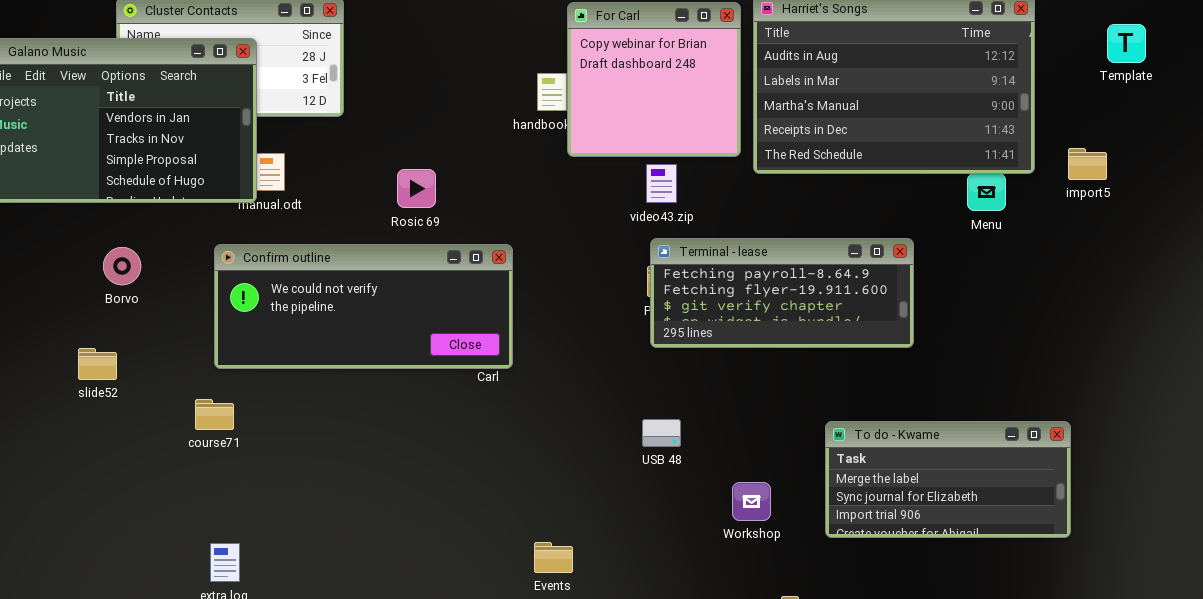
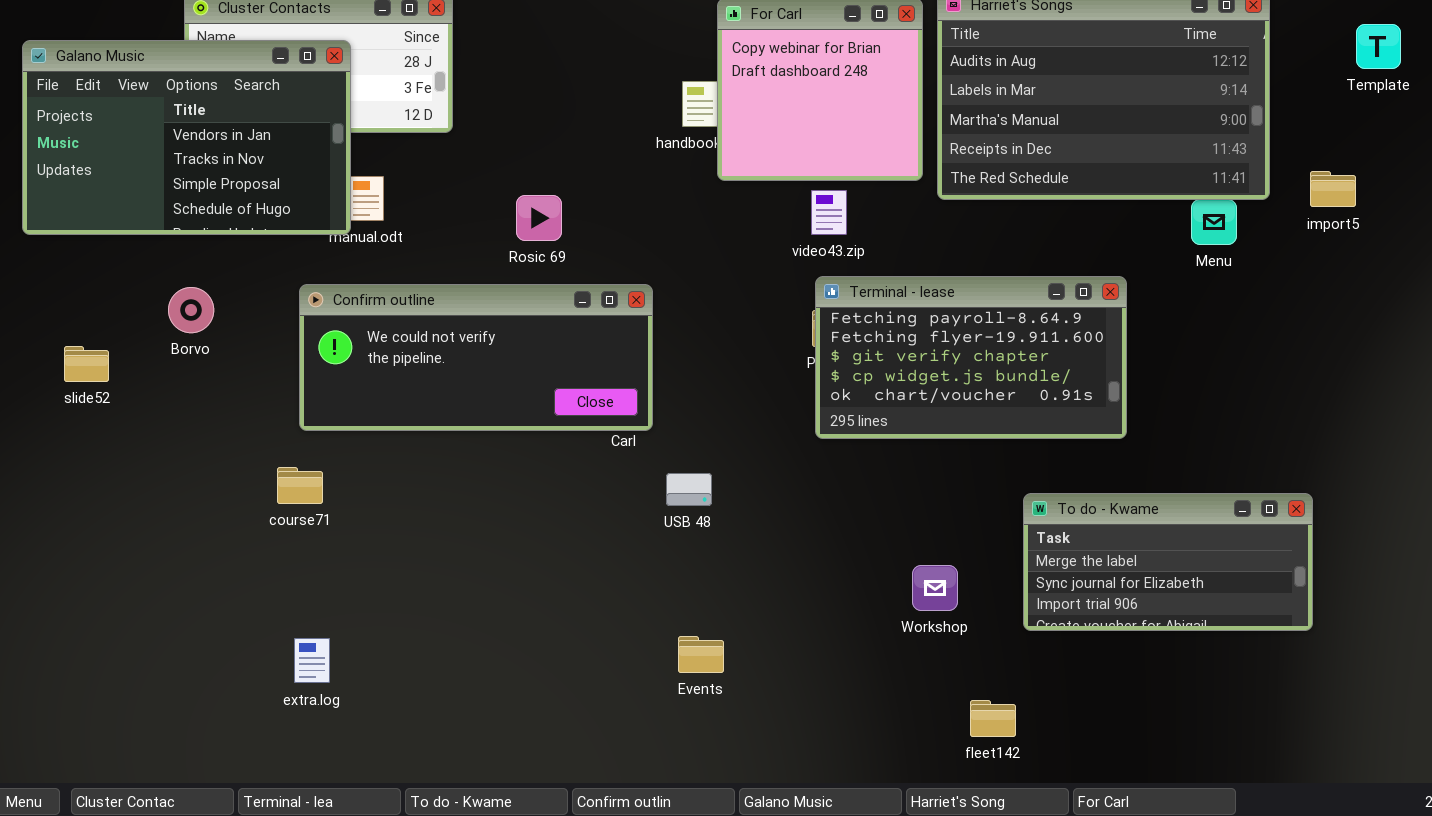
Terminal - lease: [650,238,914,348] -> [815,276,1127,439], resized
slide52: [78,348,117,380] -> [64,346,109,382], moved
USB 48: [642,419,681,447] -> [666,473,712,506], moved

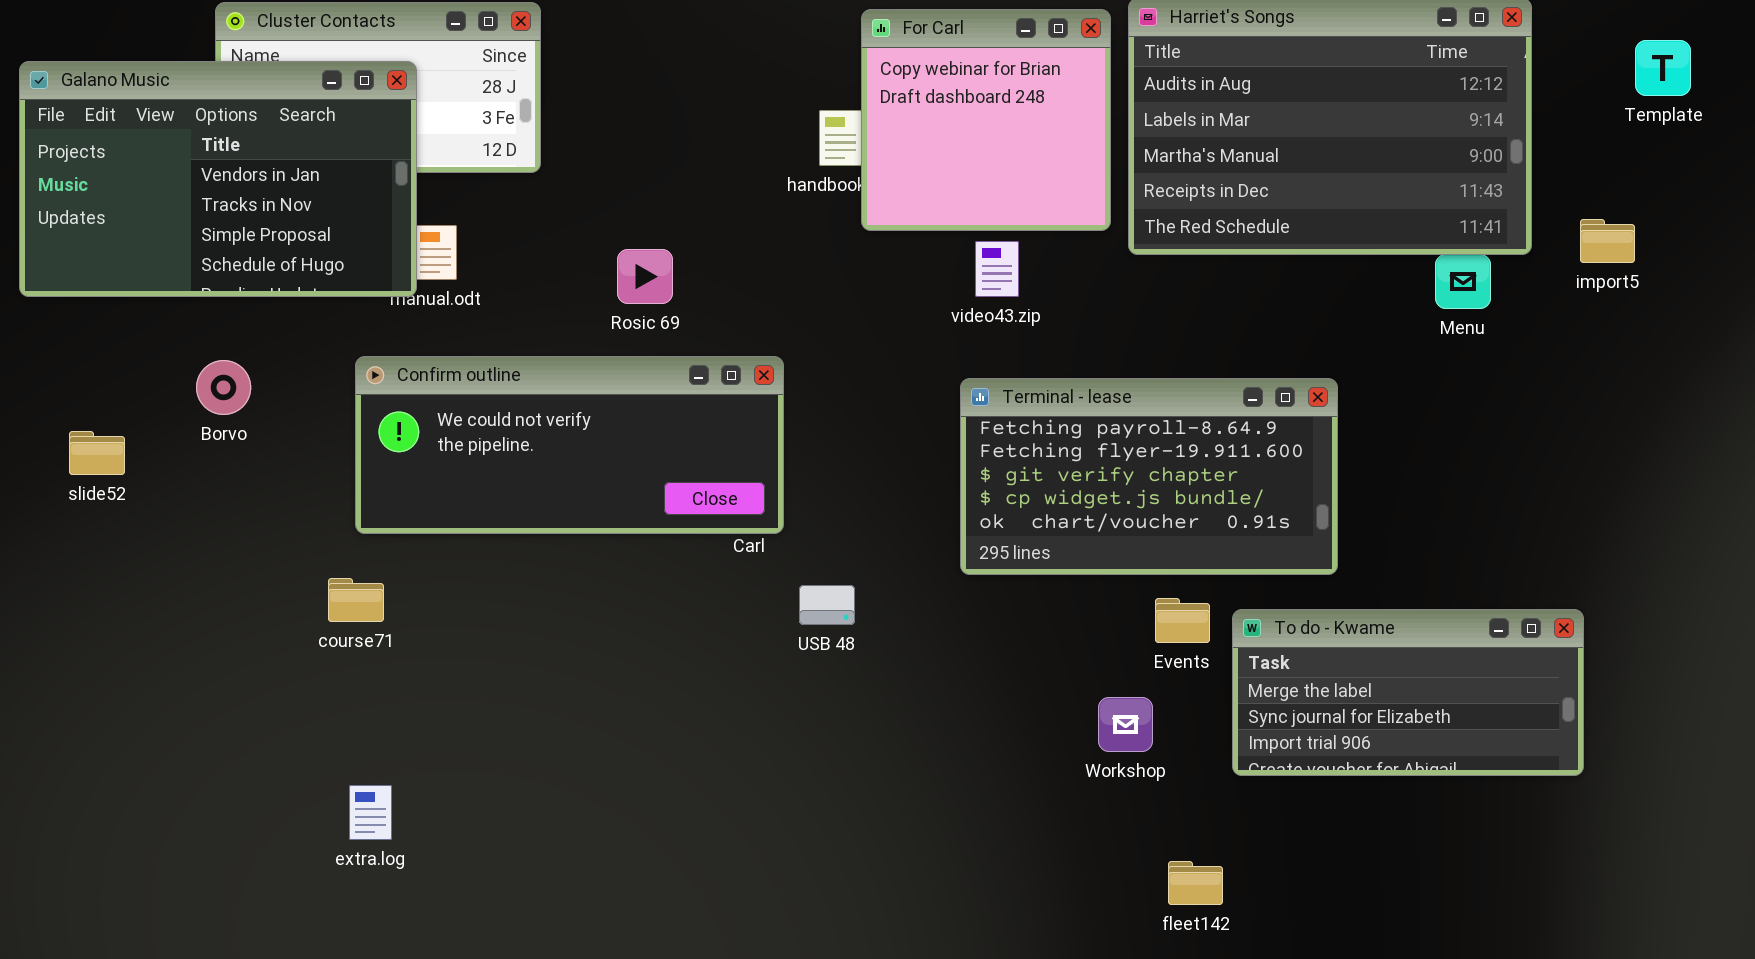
Terminal - lease: [815,276,1127,439] -> [960,378,1338,575], moved
Events: [678,636,724,673] -> [1155,598,1210,643], moved

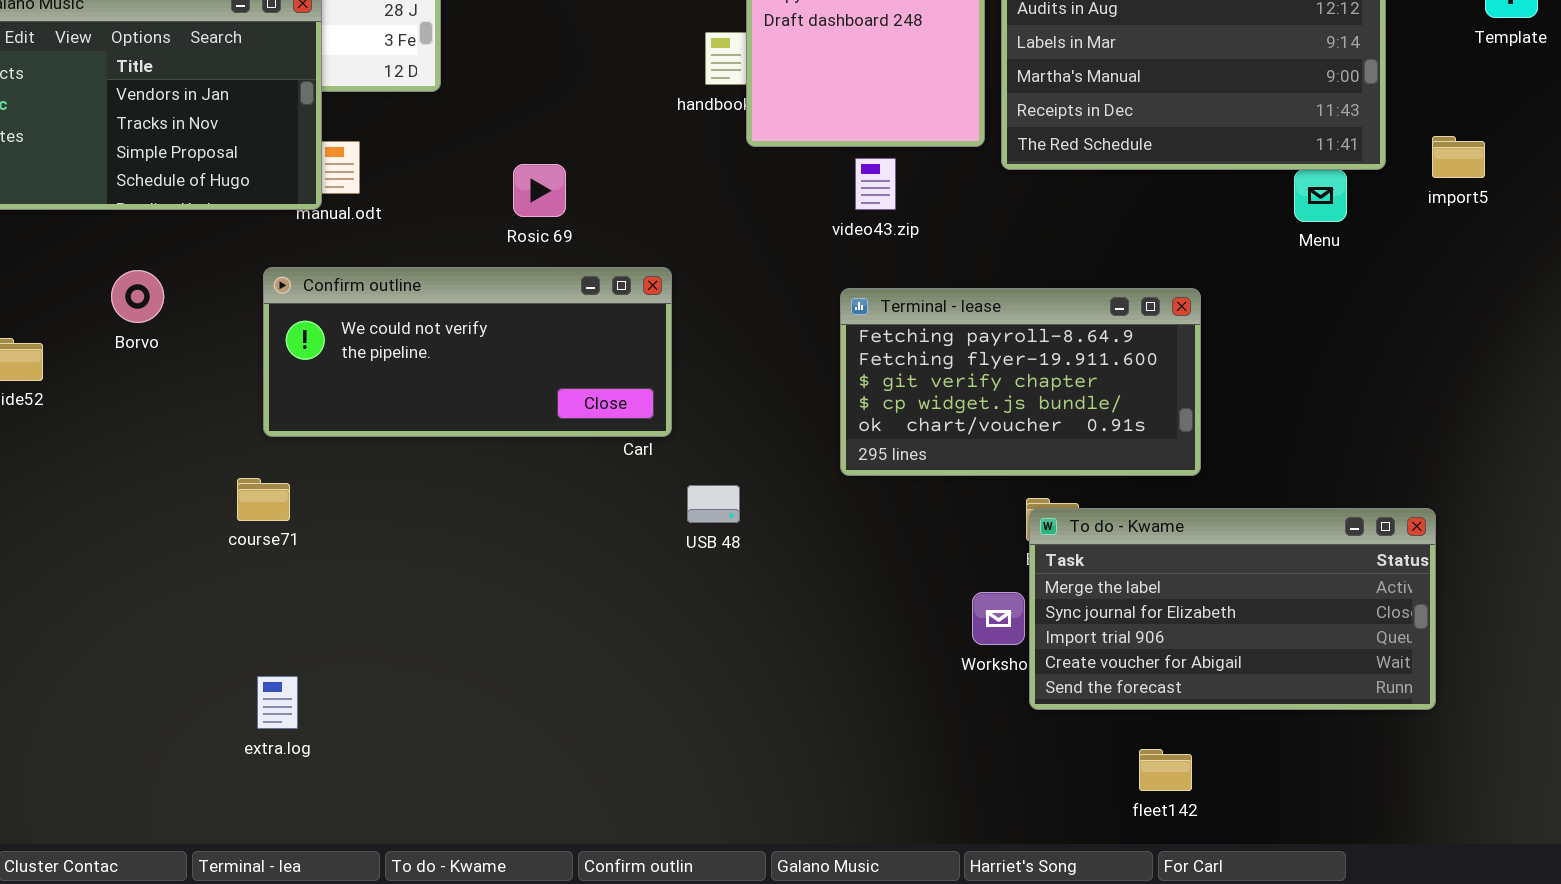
To do - Kwame: [1232,609,1584,776] -> [1029,508,1436,710], resized
fleet142: [1168,861,1223,905] -> [1139,749,1192,791], moved

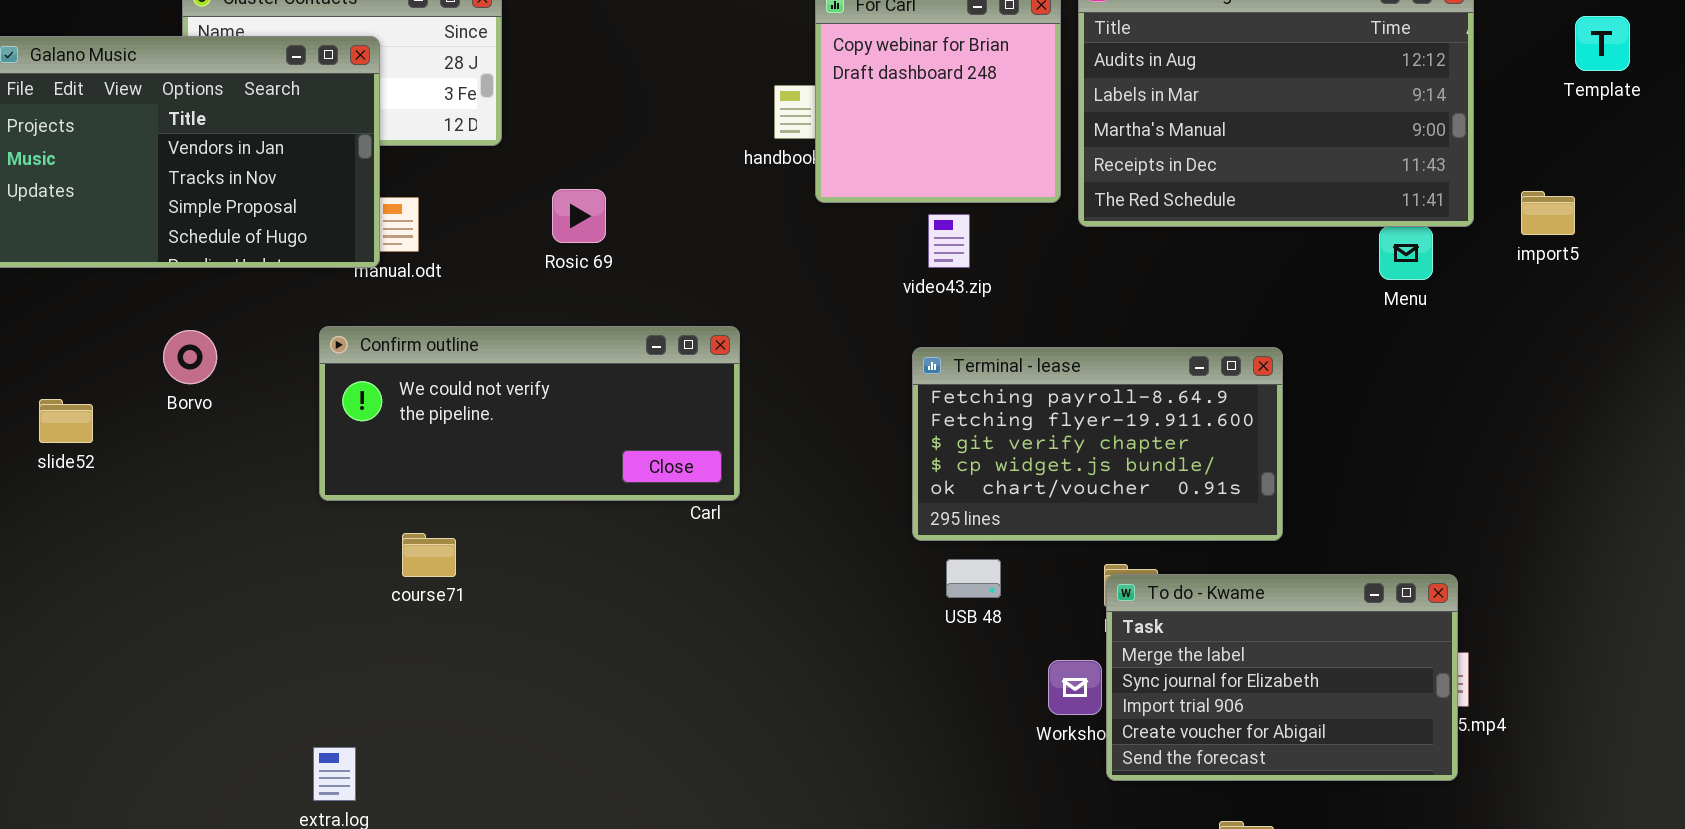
Rosic 69: [513,164,566,217] -> [552,189,606,243], moved
course71: [237,478,290,521] -> [402,533,456,577], moved
USB 48: [687,485,740,523] -> [946,559,1001,598], moved
To do - Kwame: [1029,508,1436,710] -> [1106,574,1458,781], resized

